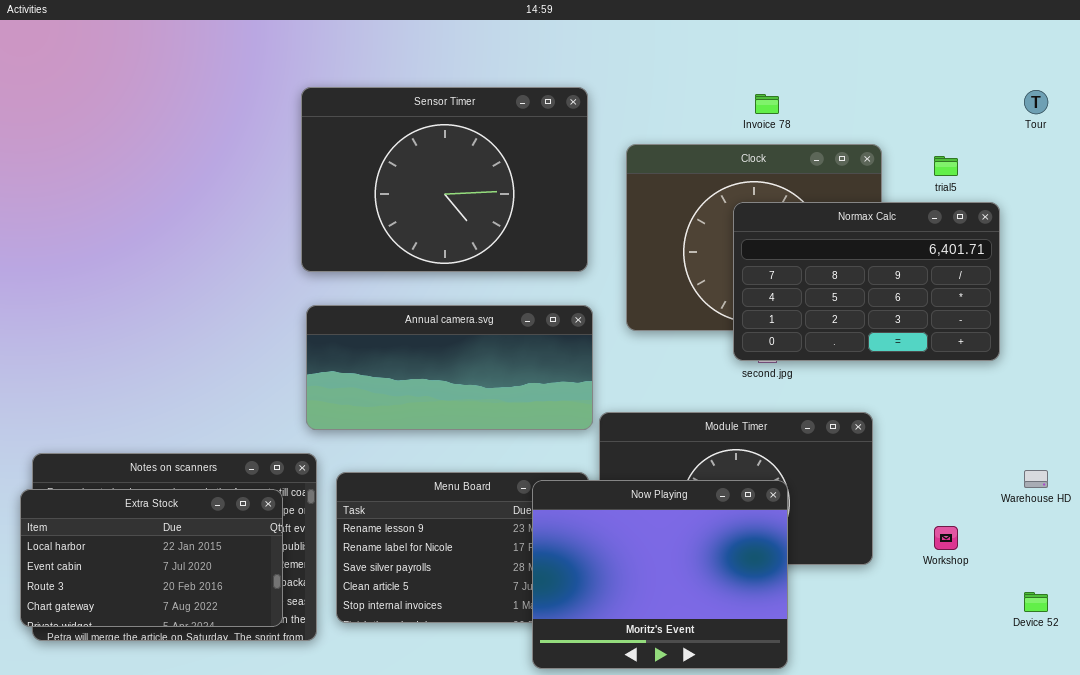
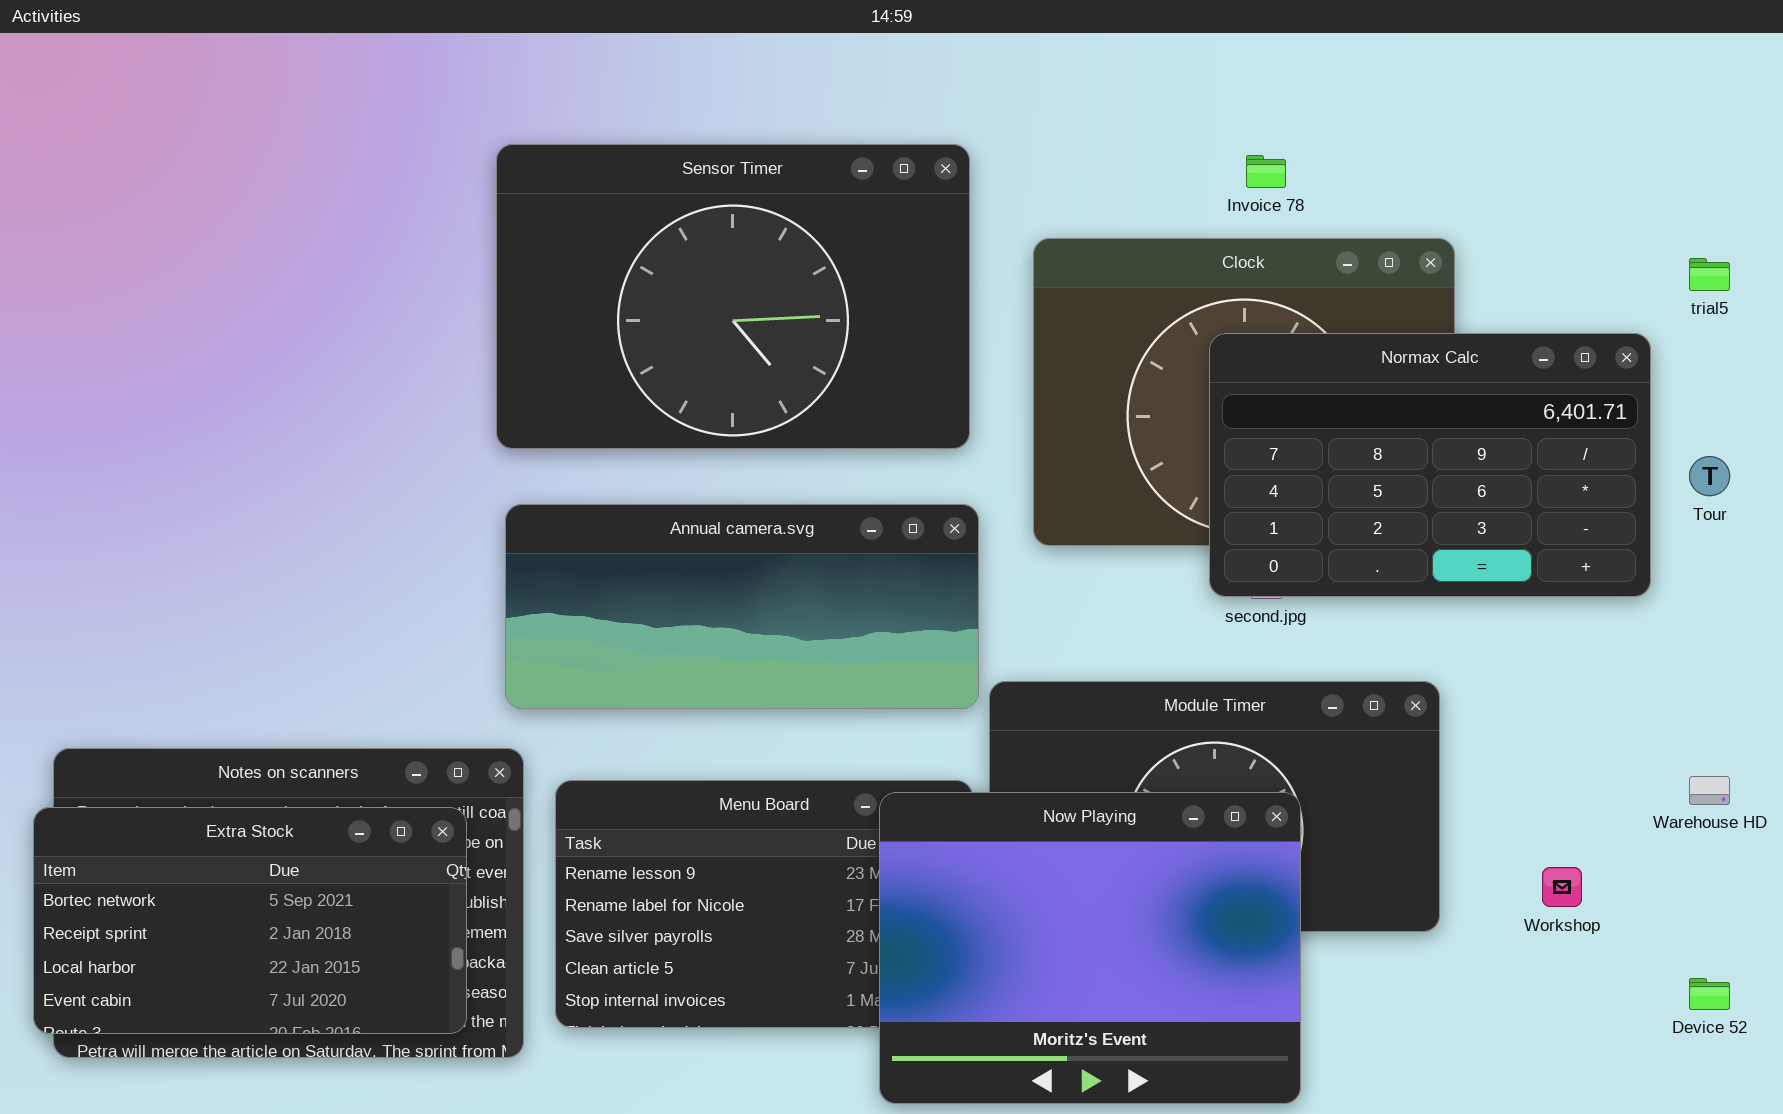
Tour: [1024,90,1048,114] -> [1689,456,1730,496], moved
trial5: [934,156,958,176] -> [1689,258,1730,291], moved
Extra Stock: [20,489,283,627] -> [33,807,467,1034], scrolled up 2 rows

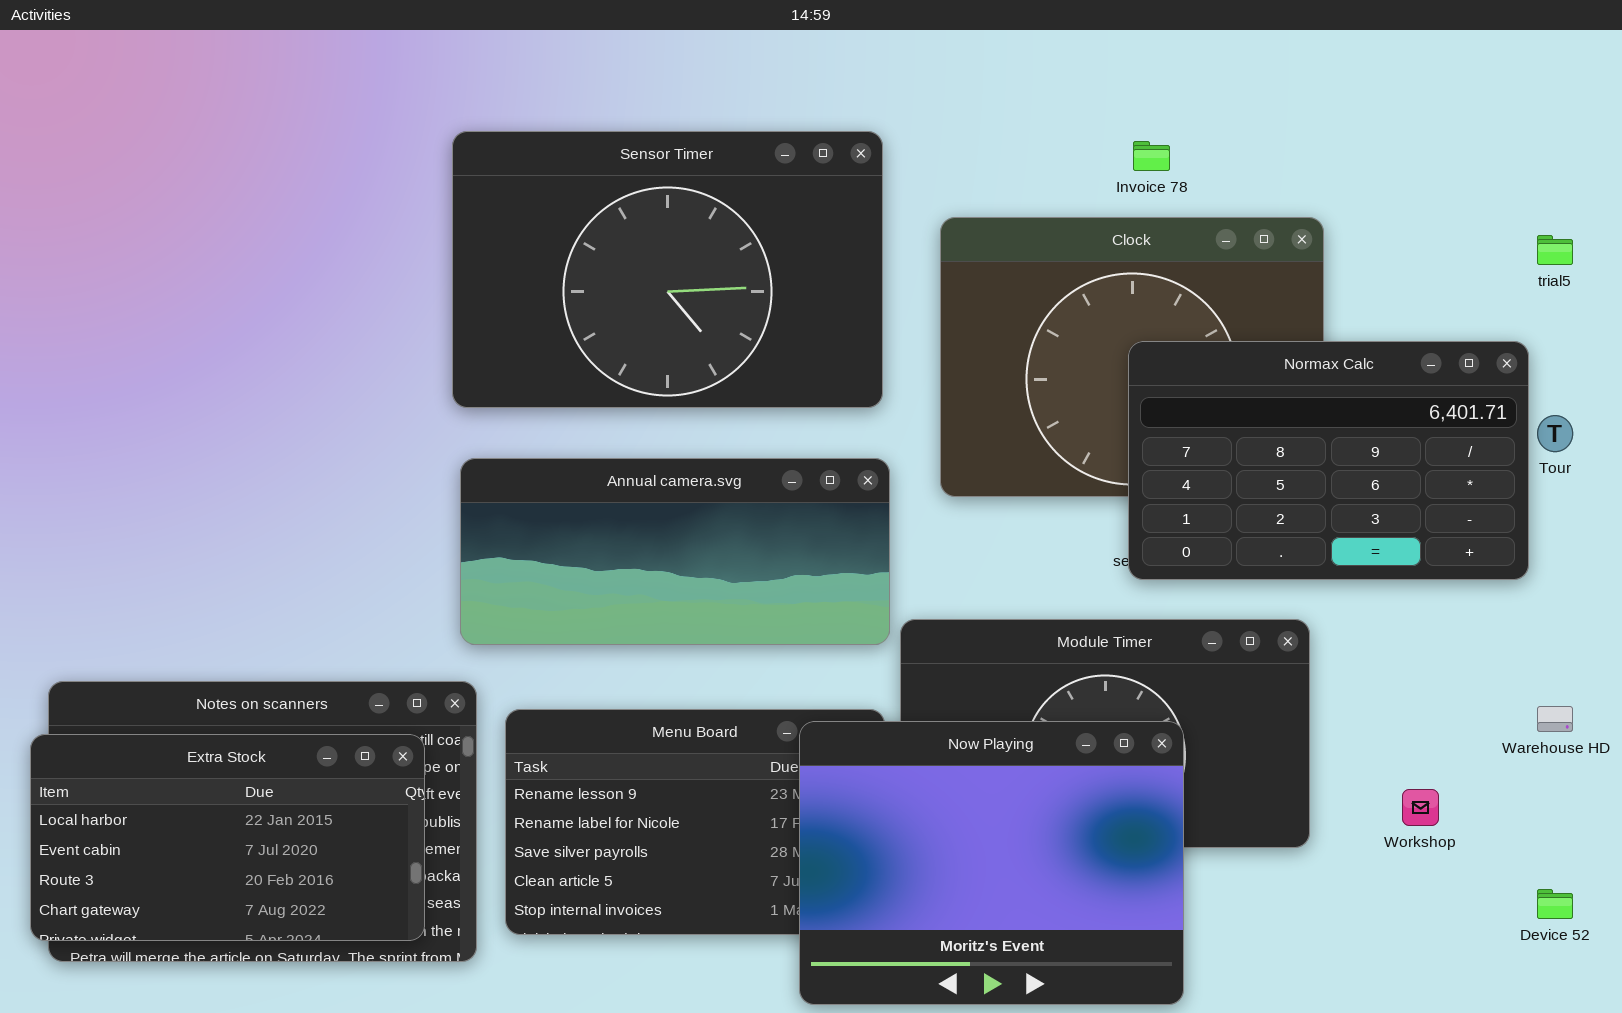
Normax Calc: [1209,333,1651,597] -> [1128,341,1529,580], moved
Extra Stock: [33,807,467,1034] -> [30,734,425,941], scrolled down 2 rows

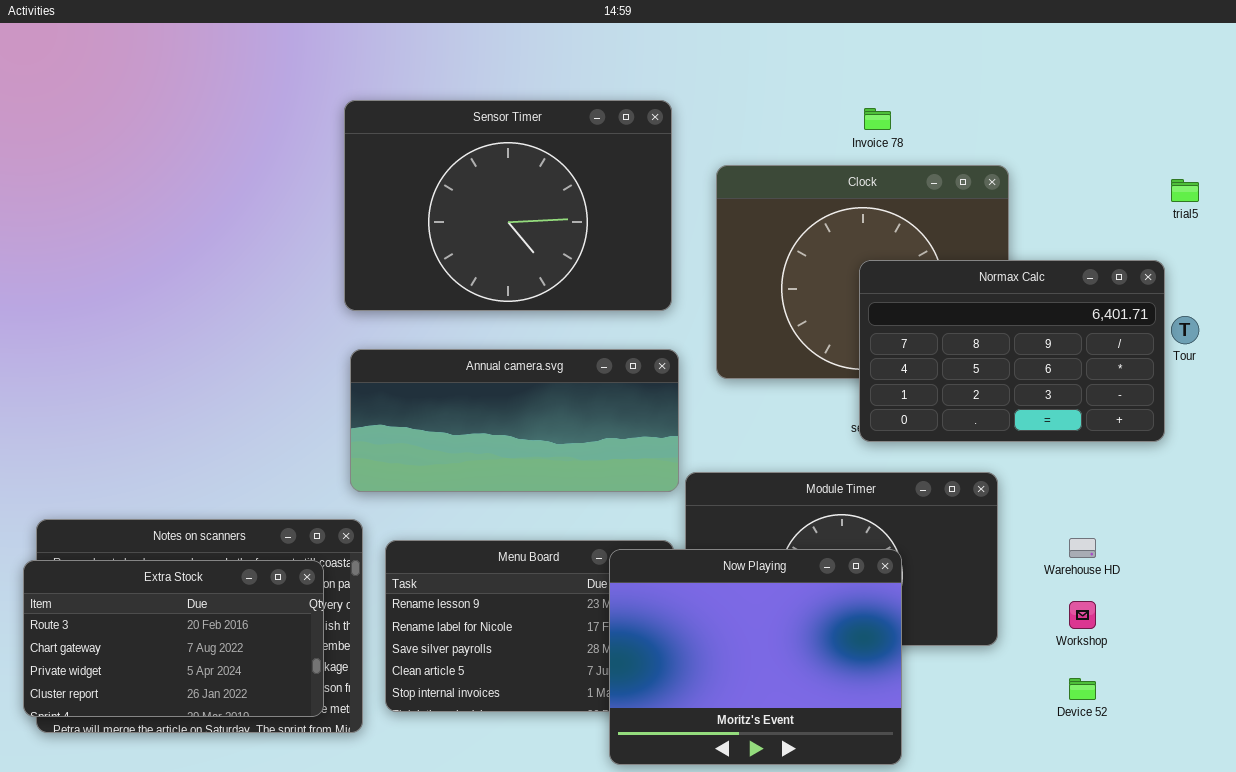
Warehouse HD: [1537,706,1573,732] -> [1069,538,1096,558], moved
Extra Stock: [30,734,425,941] -> [23,560,324,717], scrolled down 2 rows
Device 52: [1537,889,1573,919] -> [1069,678,1096,700], moved

